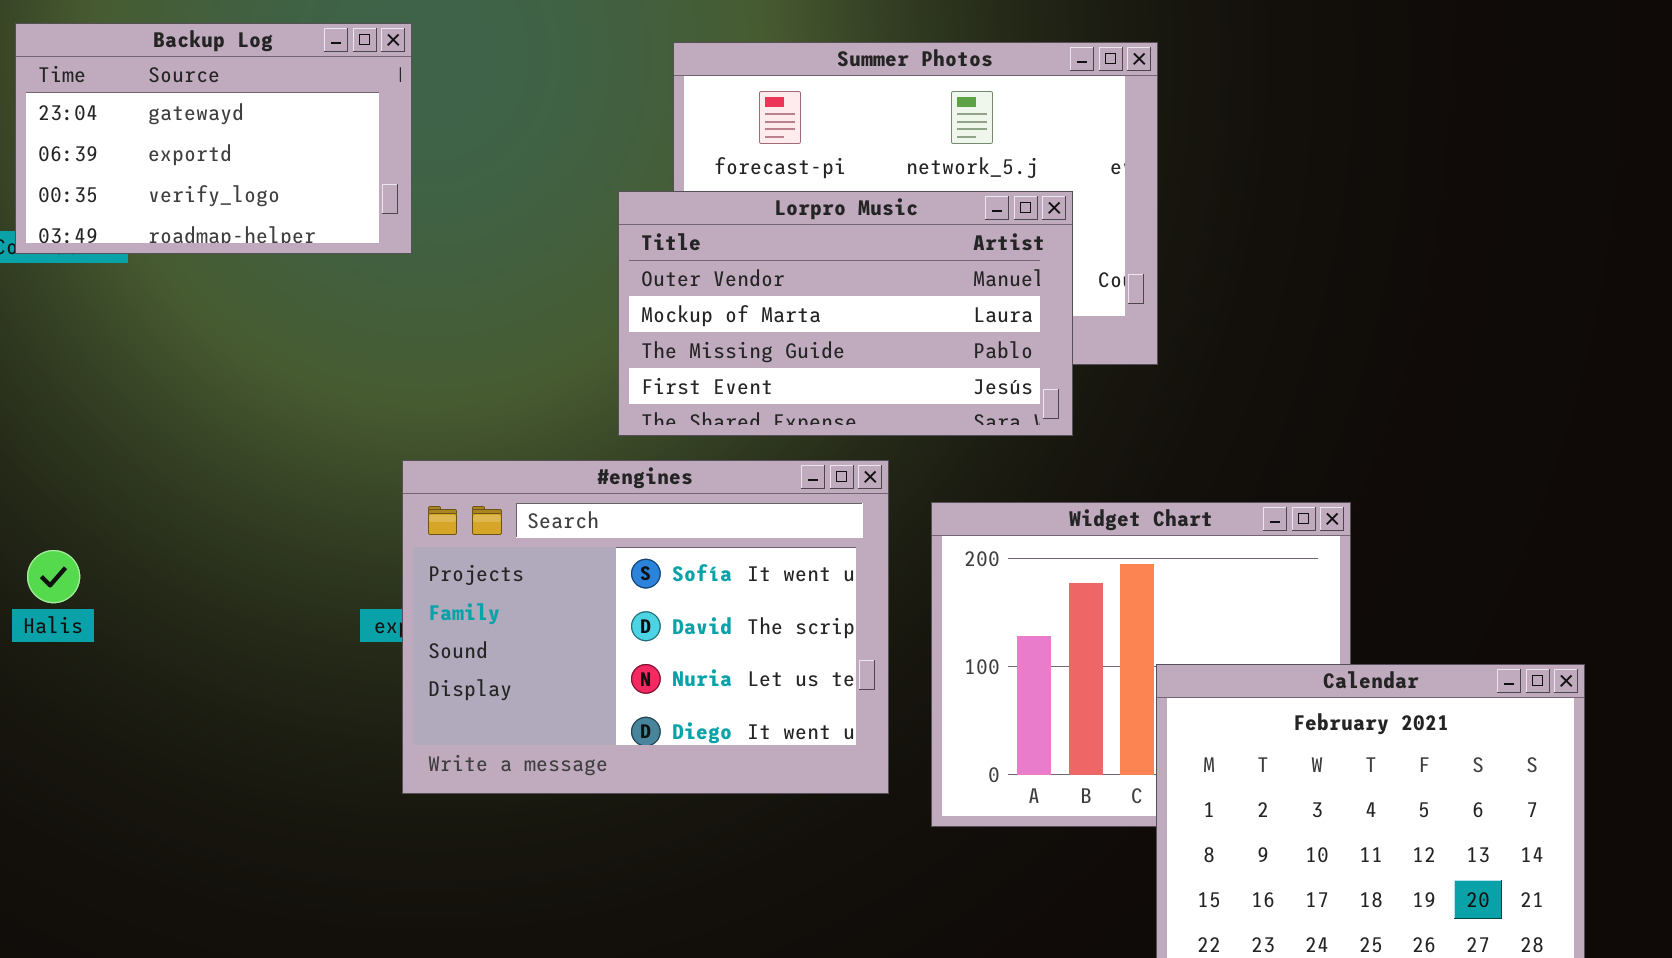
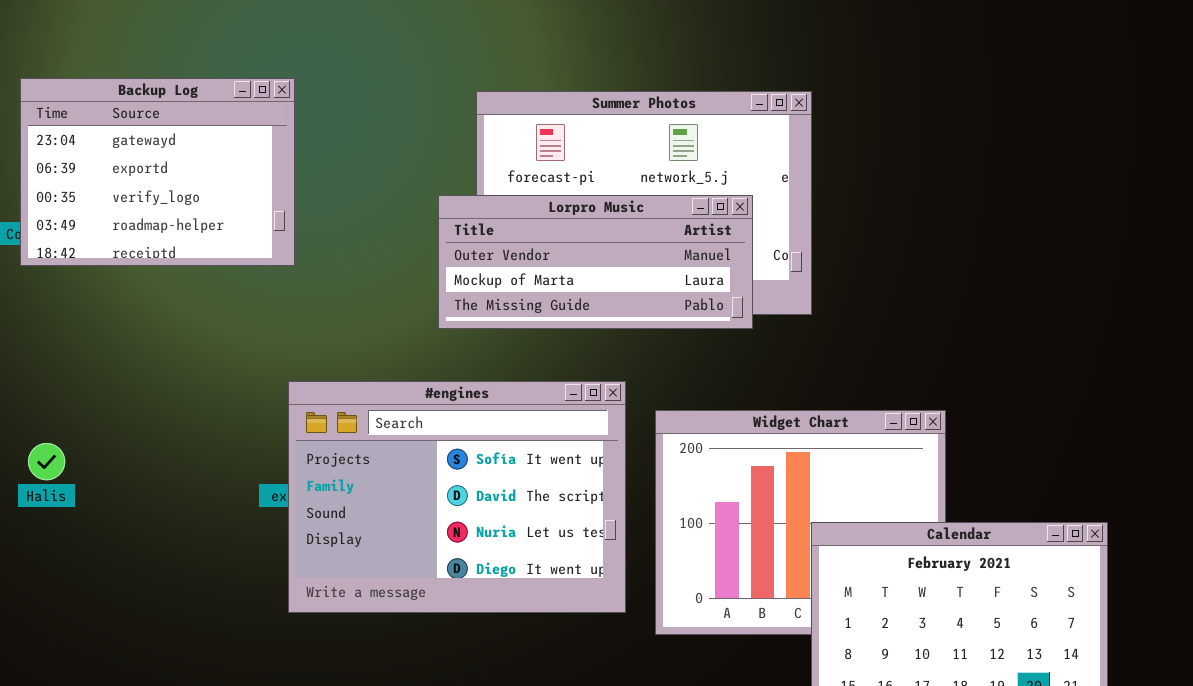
Backup Log: [15,23,412,254] -> [20,78,295,266], resized
Lorpro Music: [618,191,1073,436] -> [438,195,753,329], resized

